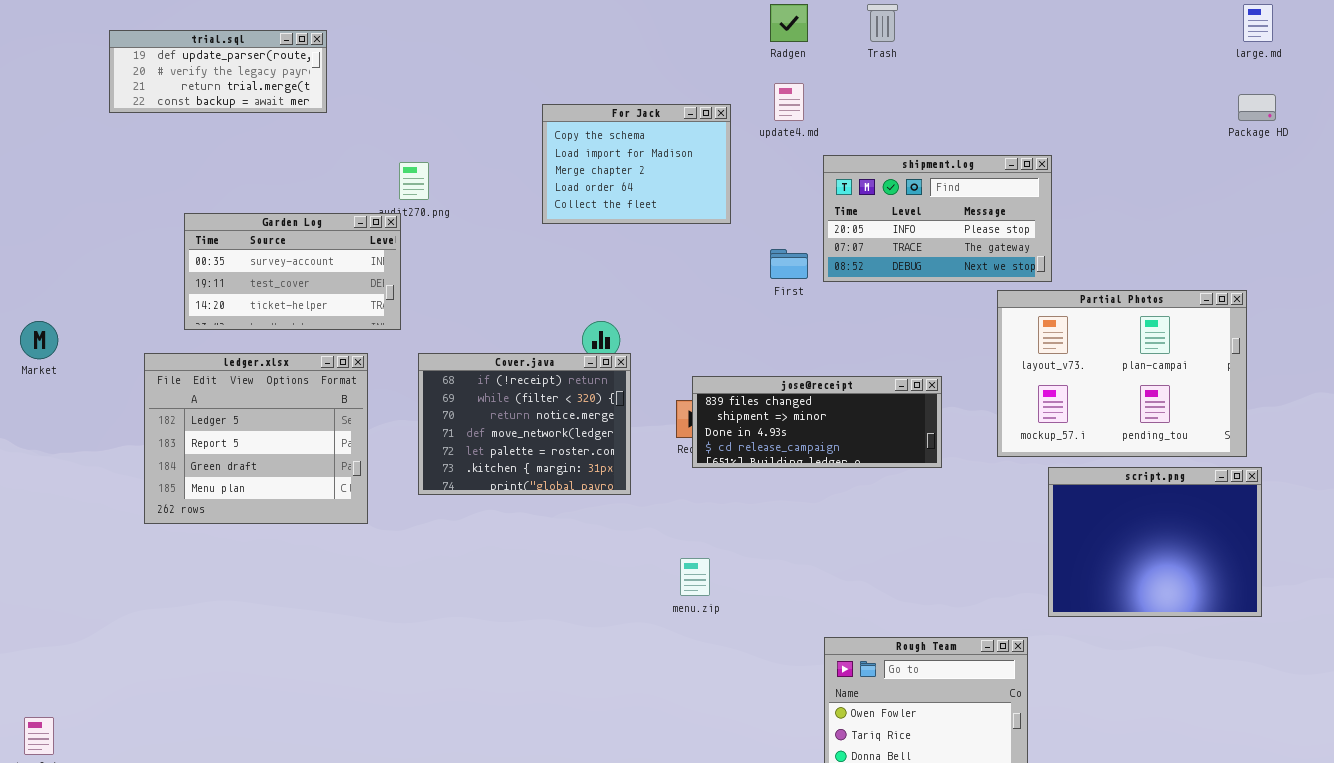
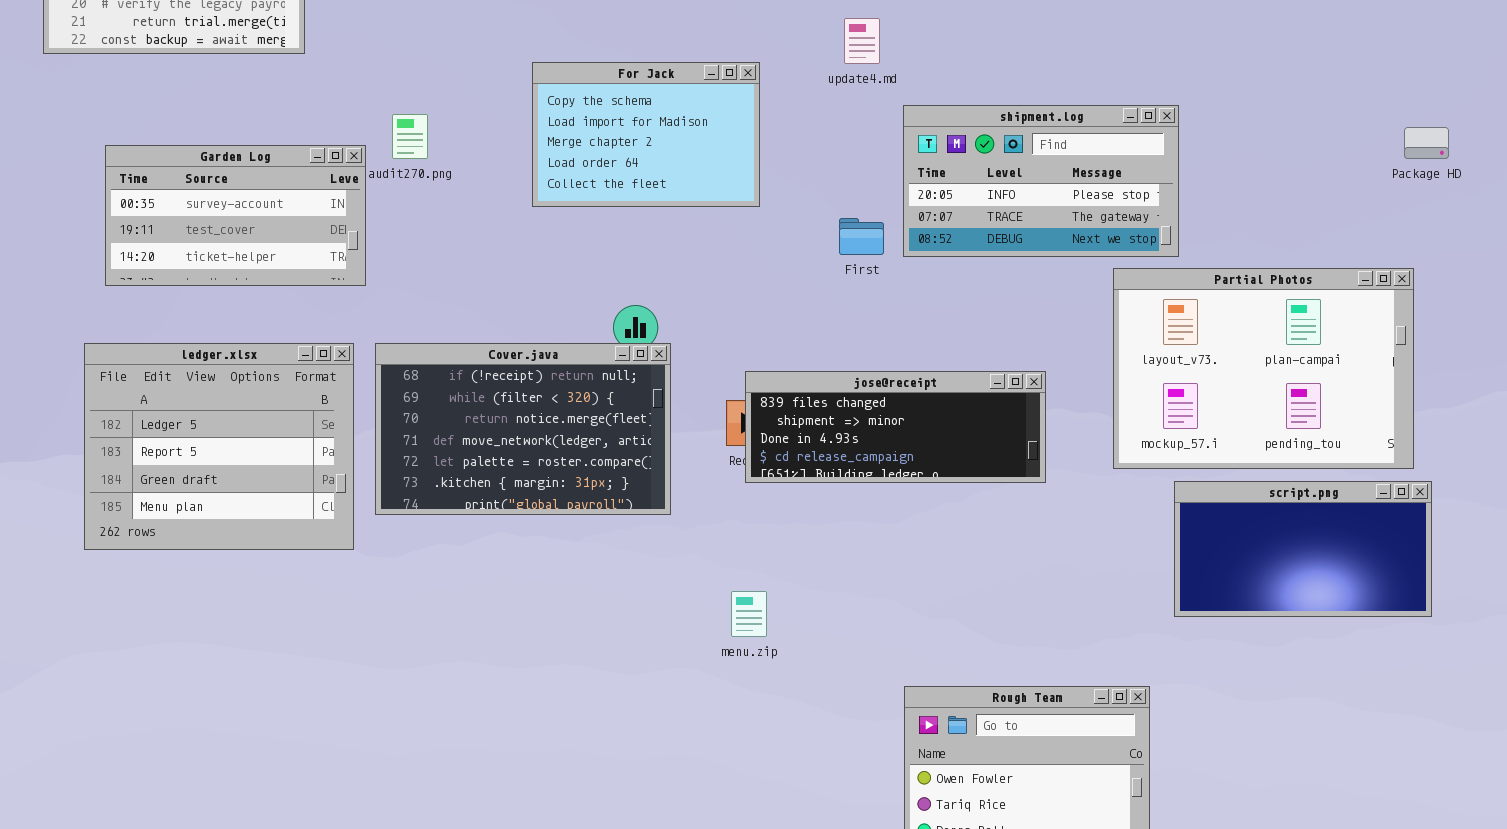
Package HD: [1238,94,1276,121] -> [1404,127,1449,159], moved
For Jack: [542,104,731,224] -> [532,62,760,207], moved
Garden Log: [184,213,401,330] -> [105,145,366,286], moved
Cover.java: [418,353,631,495] -> [375,343,671,515], resized
script.png: [1048,467,1262,617] -> [1174,481,1432,617], resized

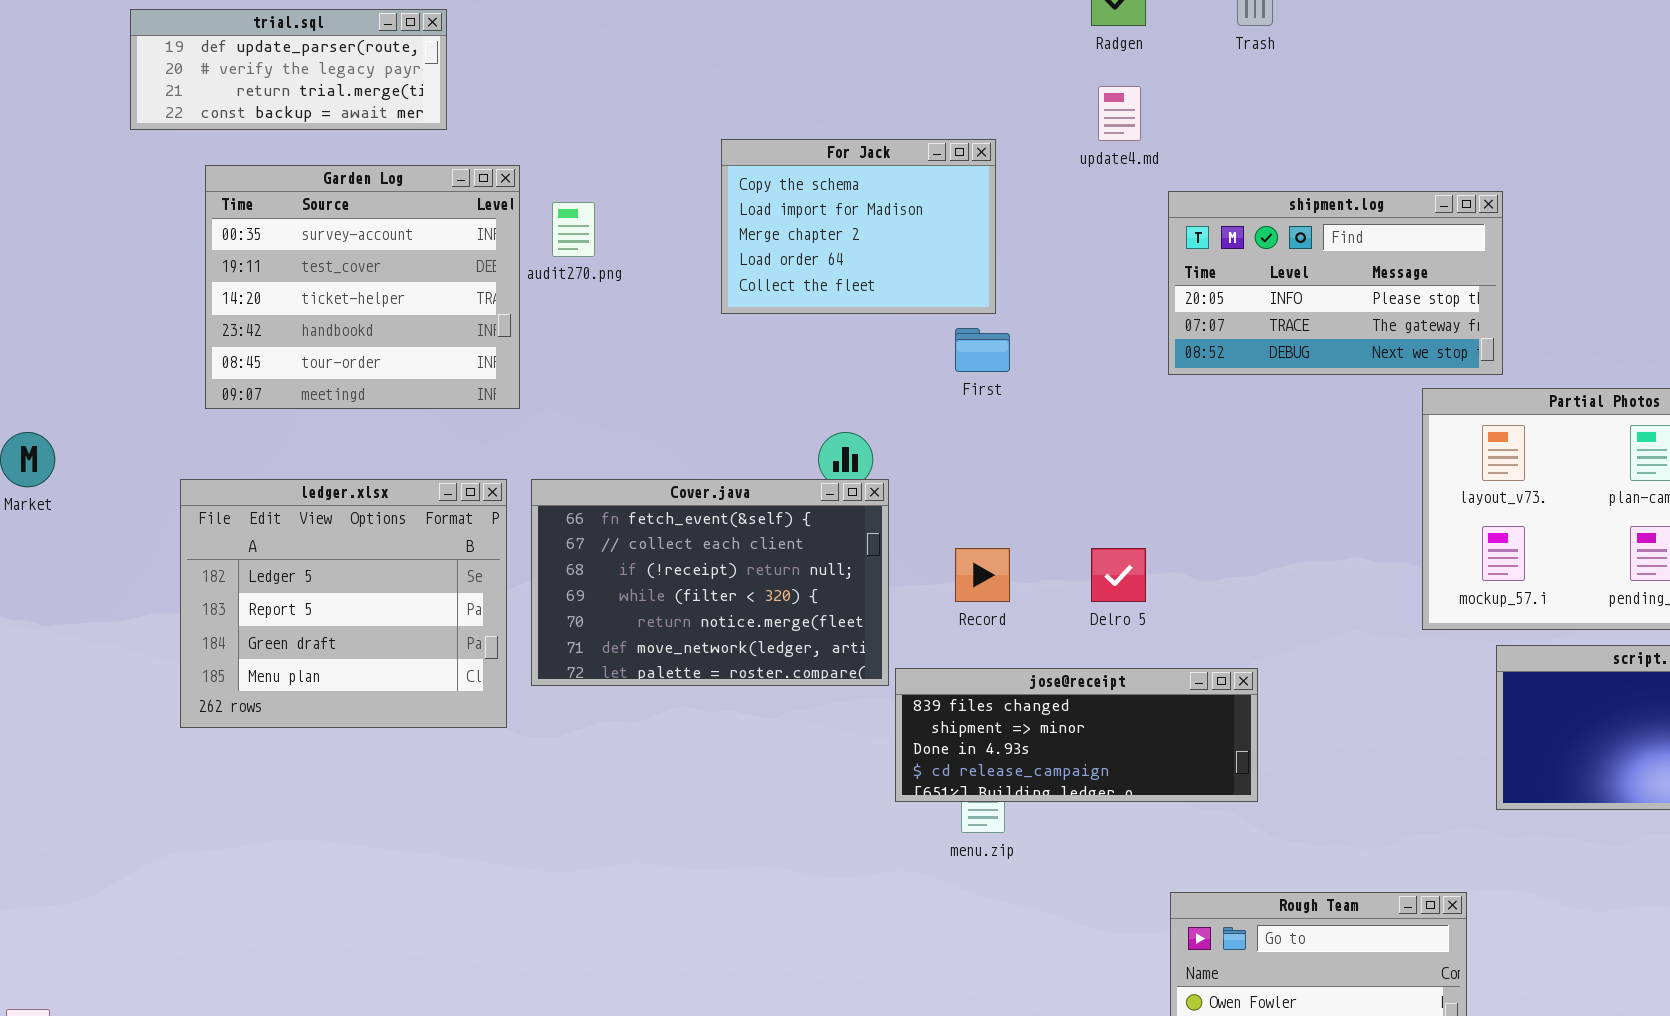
Garden Log: [105,145,366,286] -> [205,165,520,409], resized
First: [839,218,884,255] -> [955,328,1010,372], moved
Cover.java: [375,343,671,515] -> [531,479,889,686], scrolled up 2 rows
jose@receipt: [745,371,1046,483] -> [895,668,1258,802], moved

